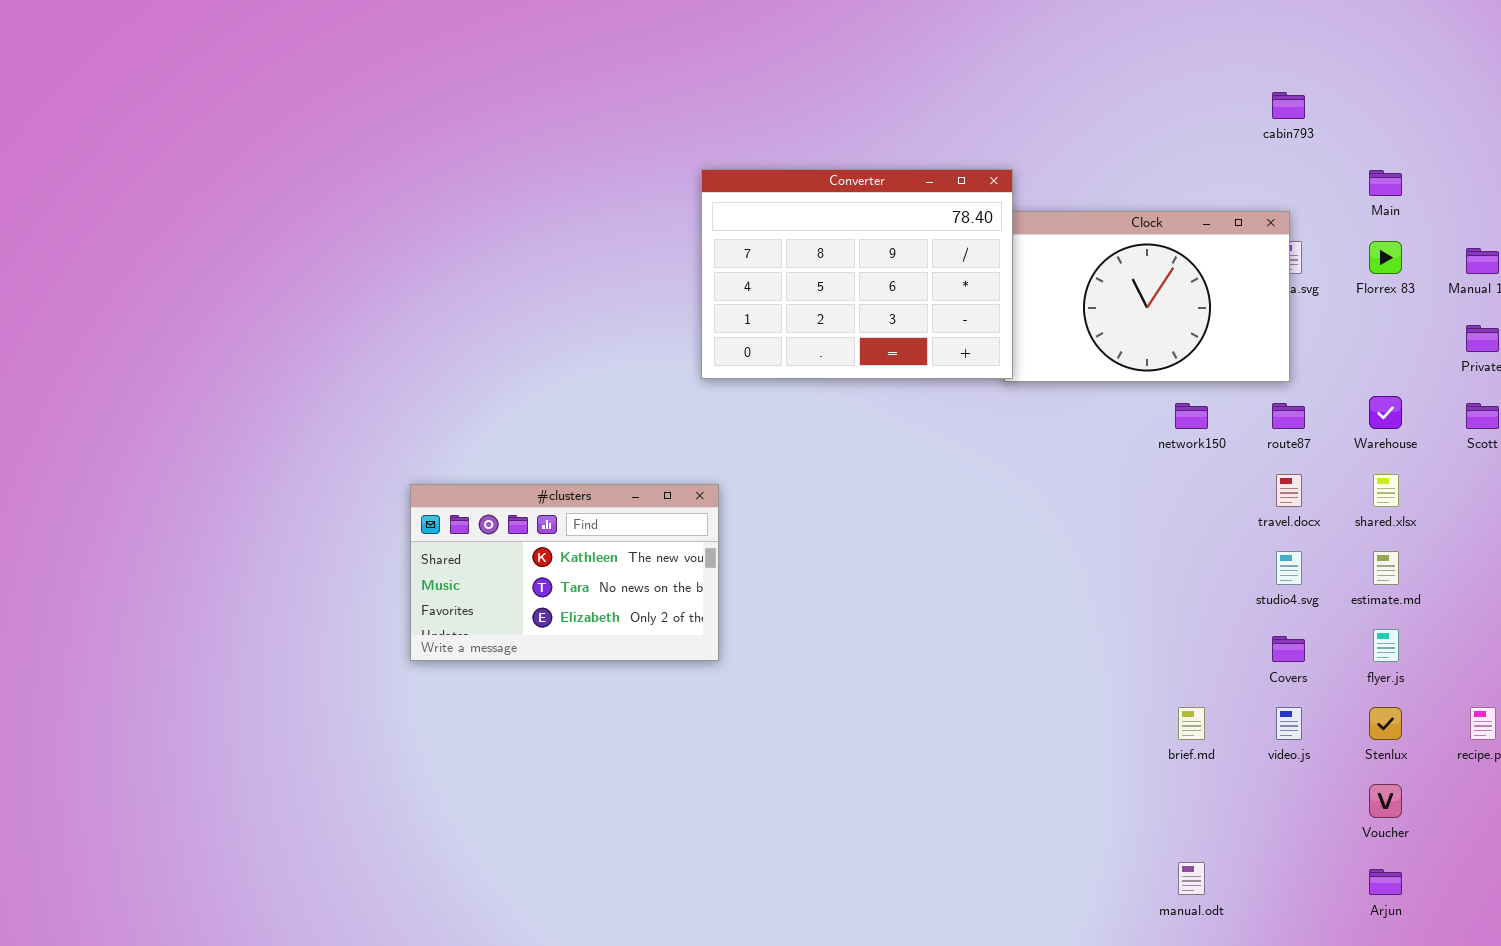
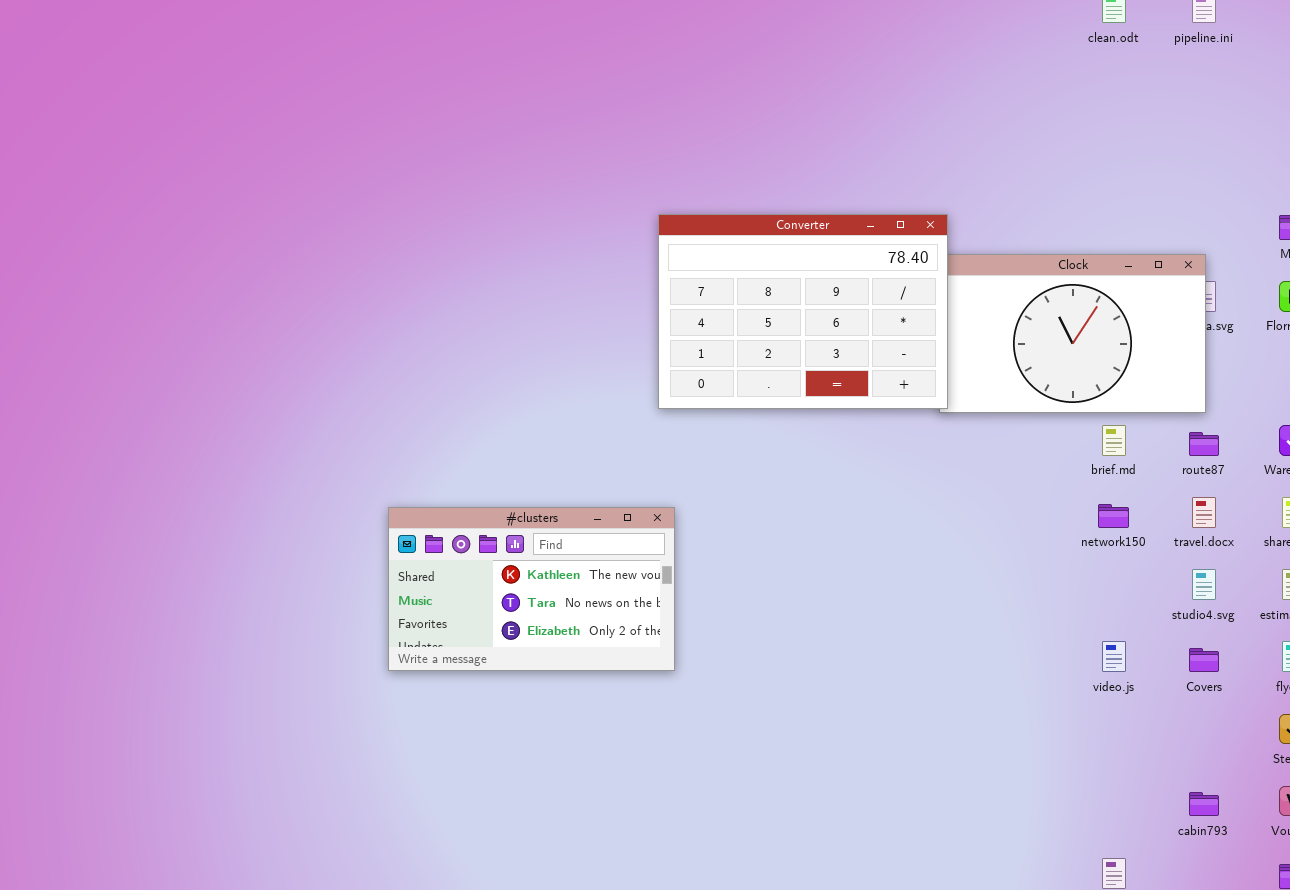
cabin793: [1272,92,1305,119] -> [1189,792,1219,816], moved
network150: [1175,403,1208,429] -> [1098,504,1129,528], moved
brief.md: [1178,707,1205,740] -> [1102,425,1126,456], moved
video.js: [1276,707,1302,740] -> [1102,641,1126,672], moved

